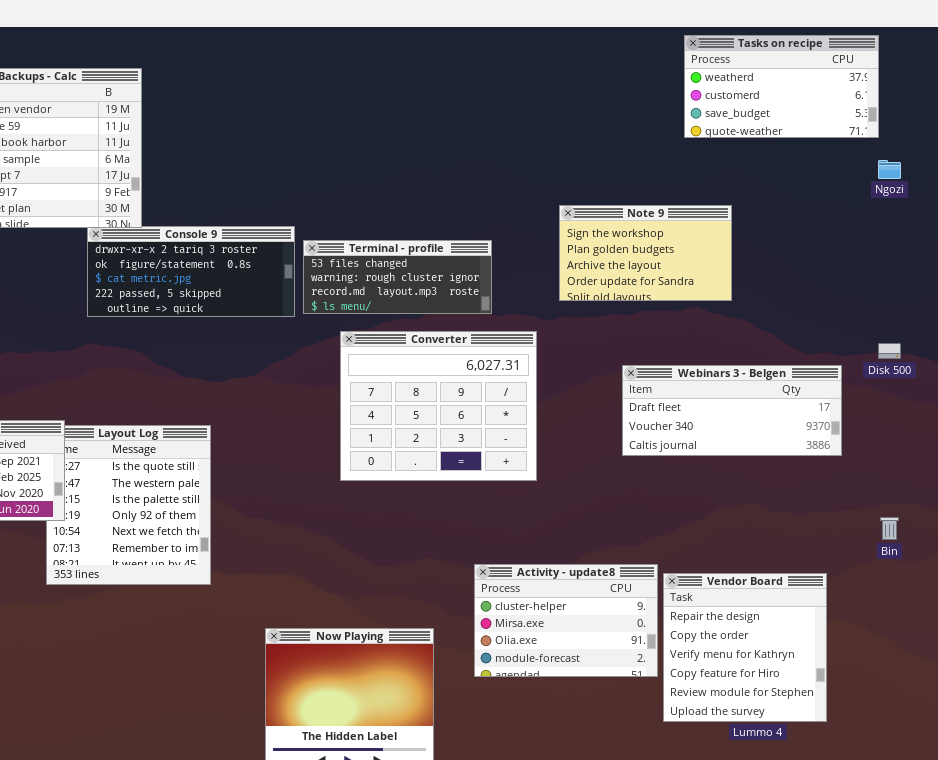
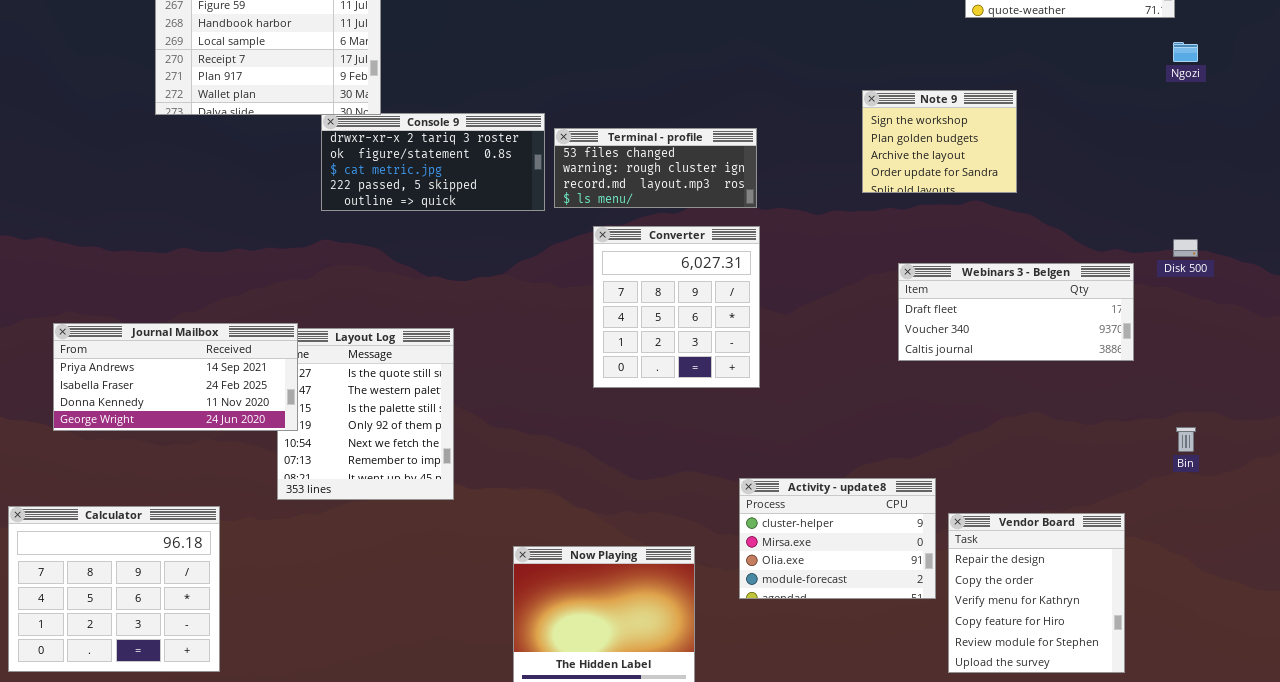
Note 9: [559,205,732,301] -> [862,90,1017,193], resized
Converter: [340,331,537,481] -> [593,226,760,388], resized
Vendor Board: [663,573,827,722] -> [948,513,1125,673], moved

